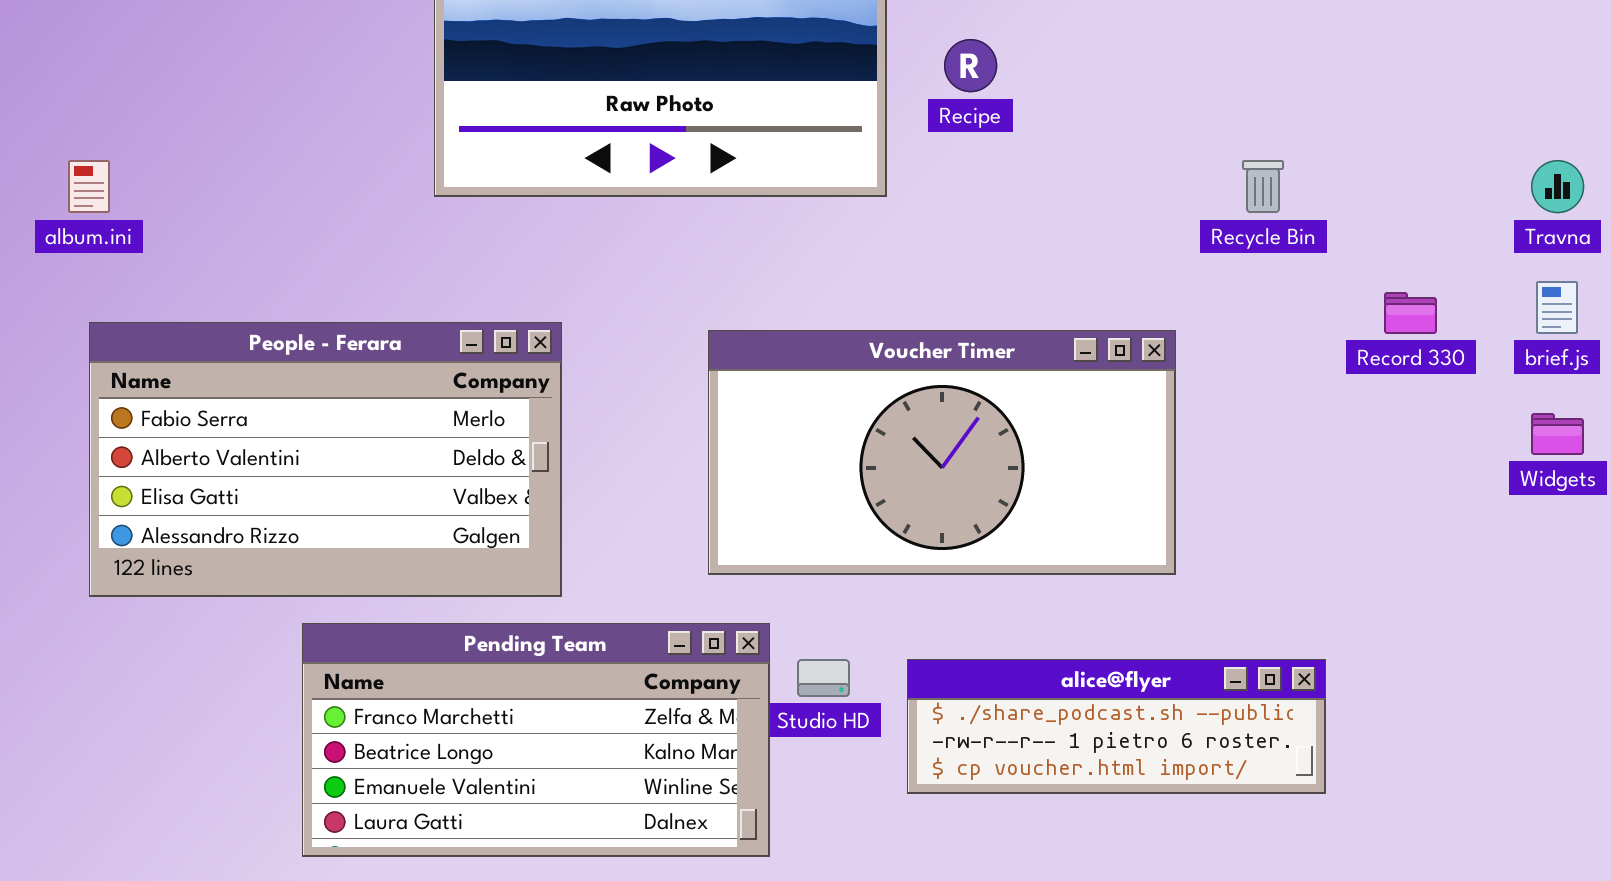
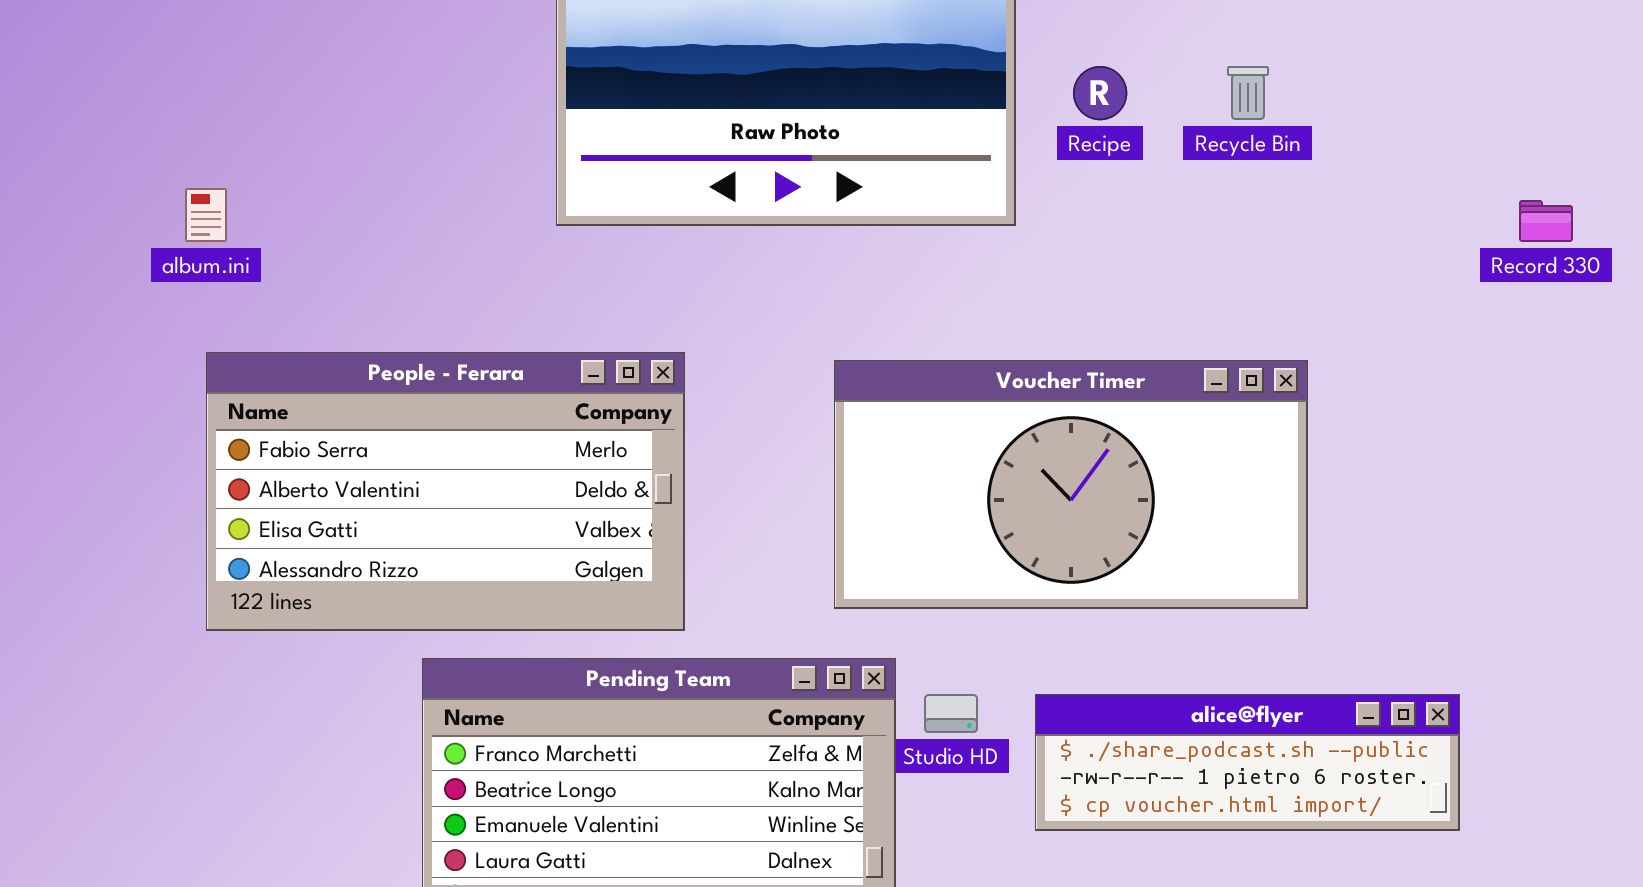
Recycle Bin: [1242,160,1284,213] -> [1227,66,1269,120], moved
Record 330: [1384,292,1437,334] -> [1519,200,1573,242], moved

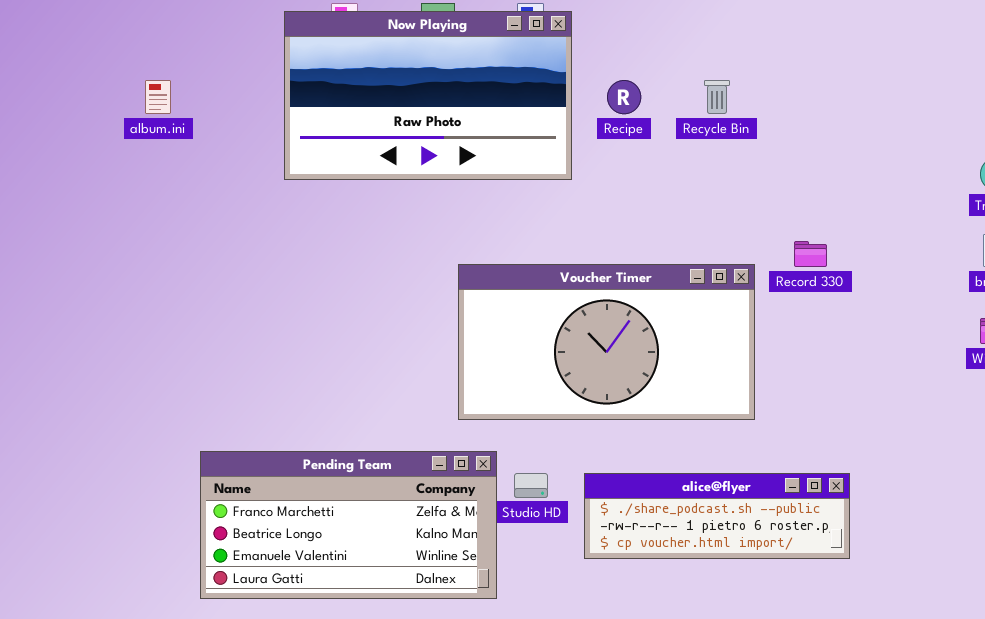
album.ini: [185,188,227,242] -> [145,80,171,114], moved
Record 330: [1519,200,1573,242] -> [794,241,827,267], moved
People - Ferara: [206,352,685,631] -> none, closed

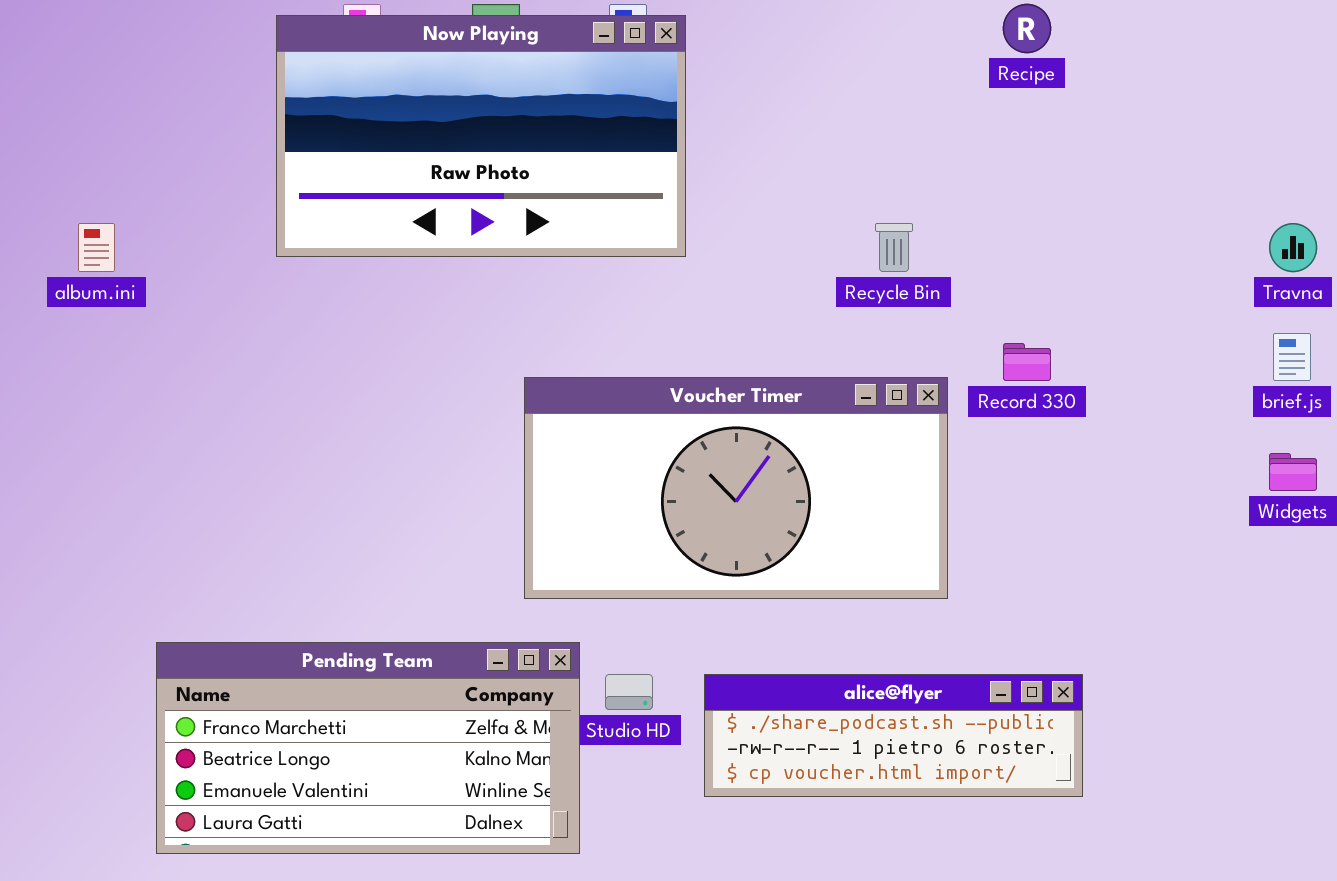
album.ini: [145,80,171,114] -> [78,223,115,272], moved
Recipe: [607,80,641,114] -> [1003,4,1051,53], moved
Recycle Bin: [704,80,730,114] -> [875,223,913,272], moved

